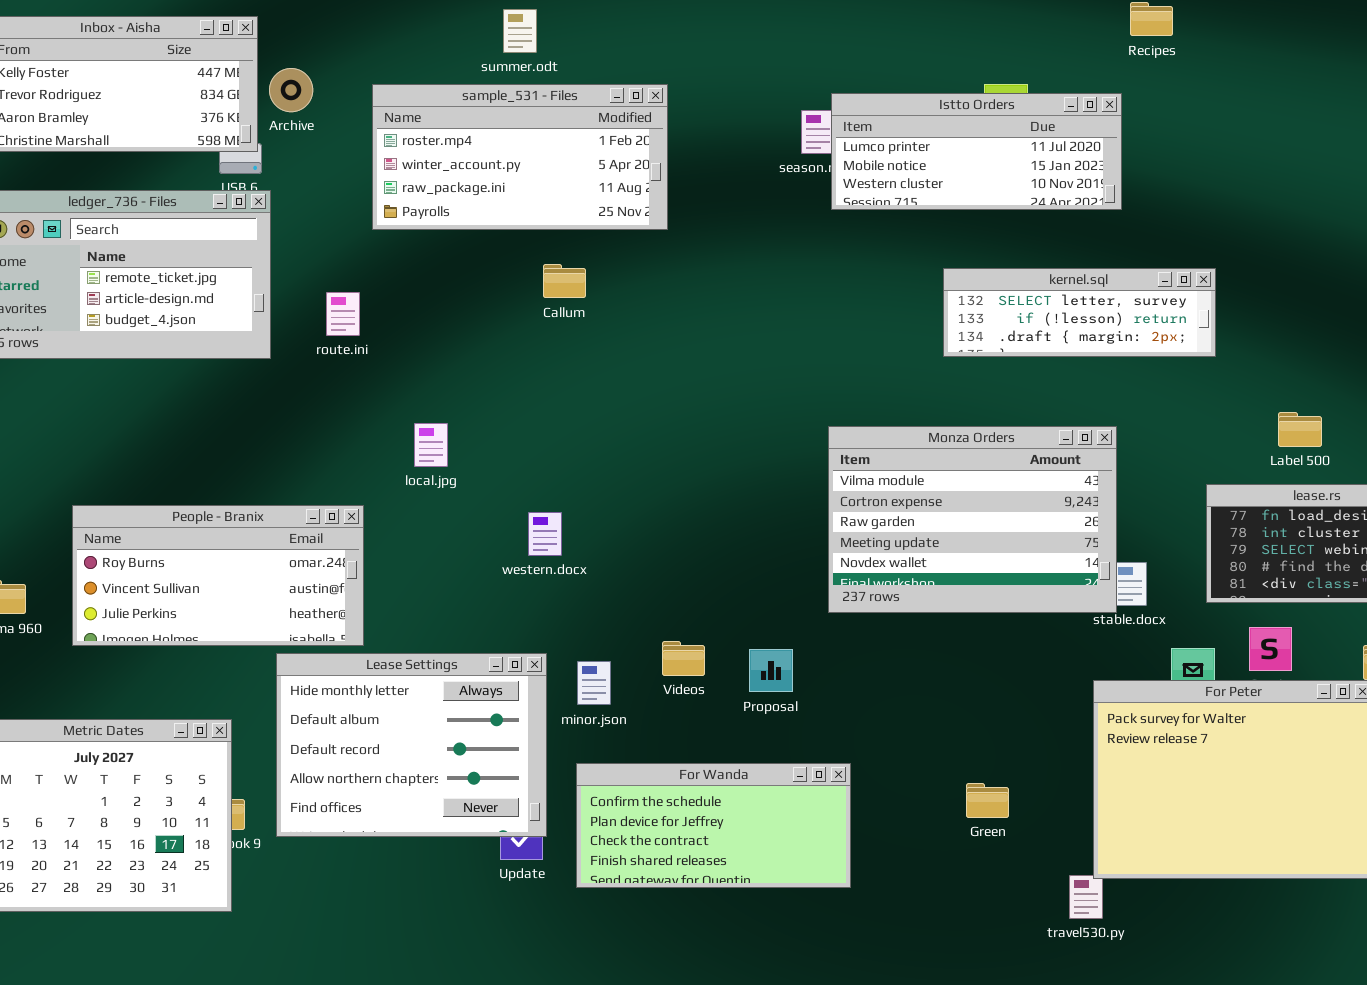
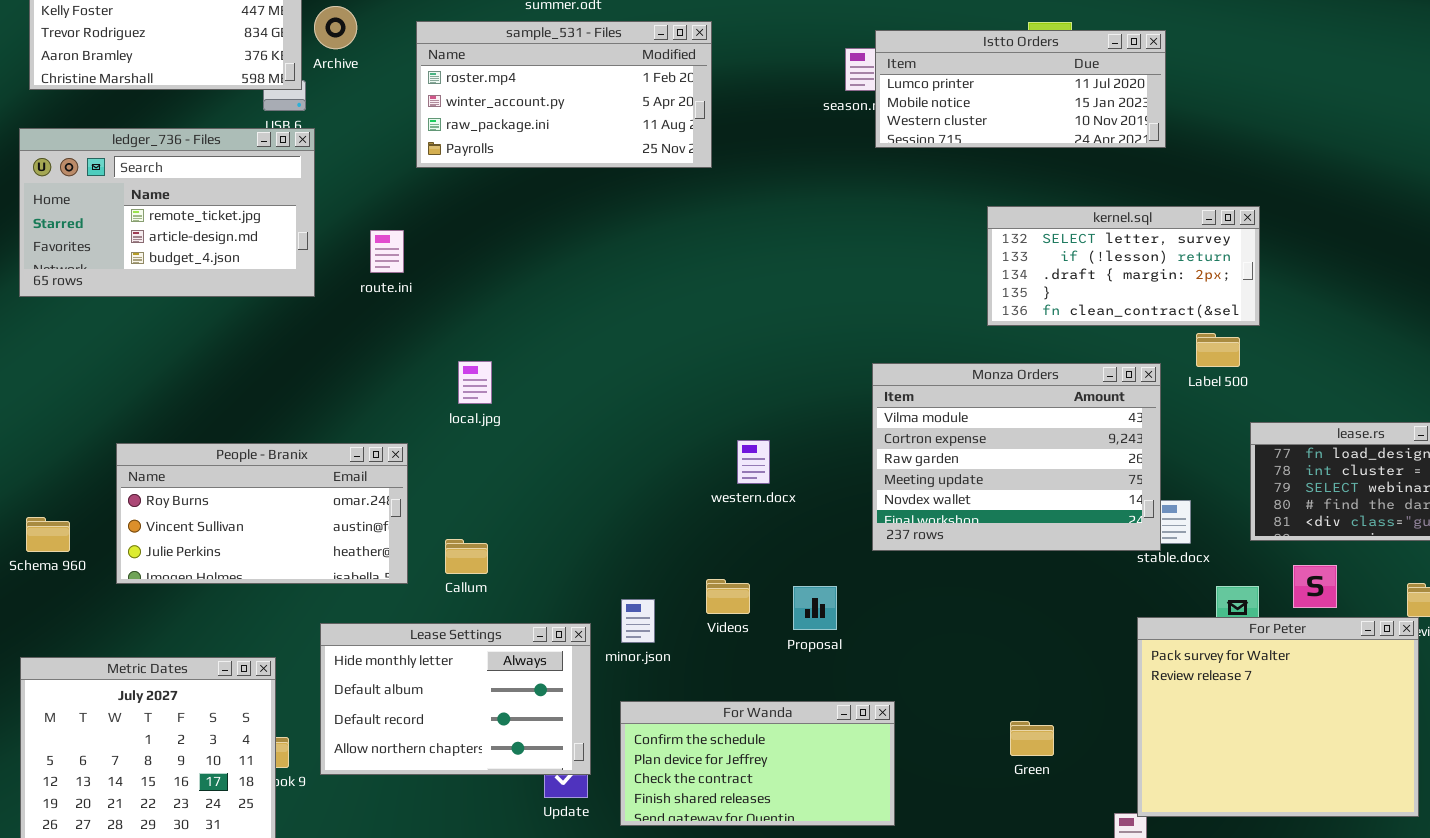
Callum: [543,264,586,298] -> [445,539,488,574], moved
kernel.sql: [943,268,1216,357] -> [987,206,1260,326], resized
Label 500: [1278,412,1322,447] -> [1196,333,1240,367], moved
western.docx: [528,512,562,556] -> [737,440,770,484], moved
Lease Settings: [276,653,547,837] -> [320,623,591,775], resized

